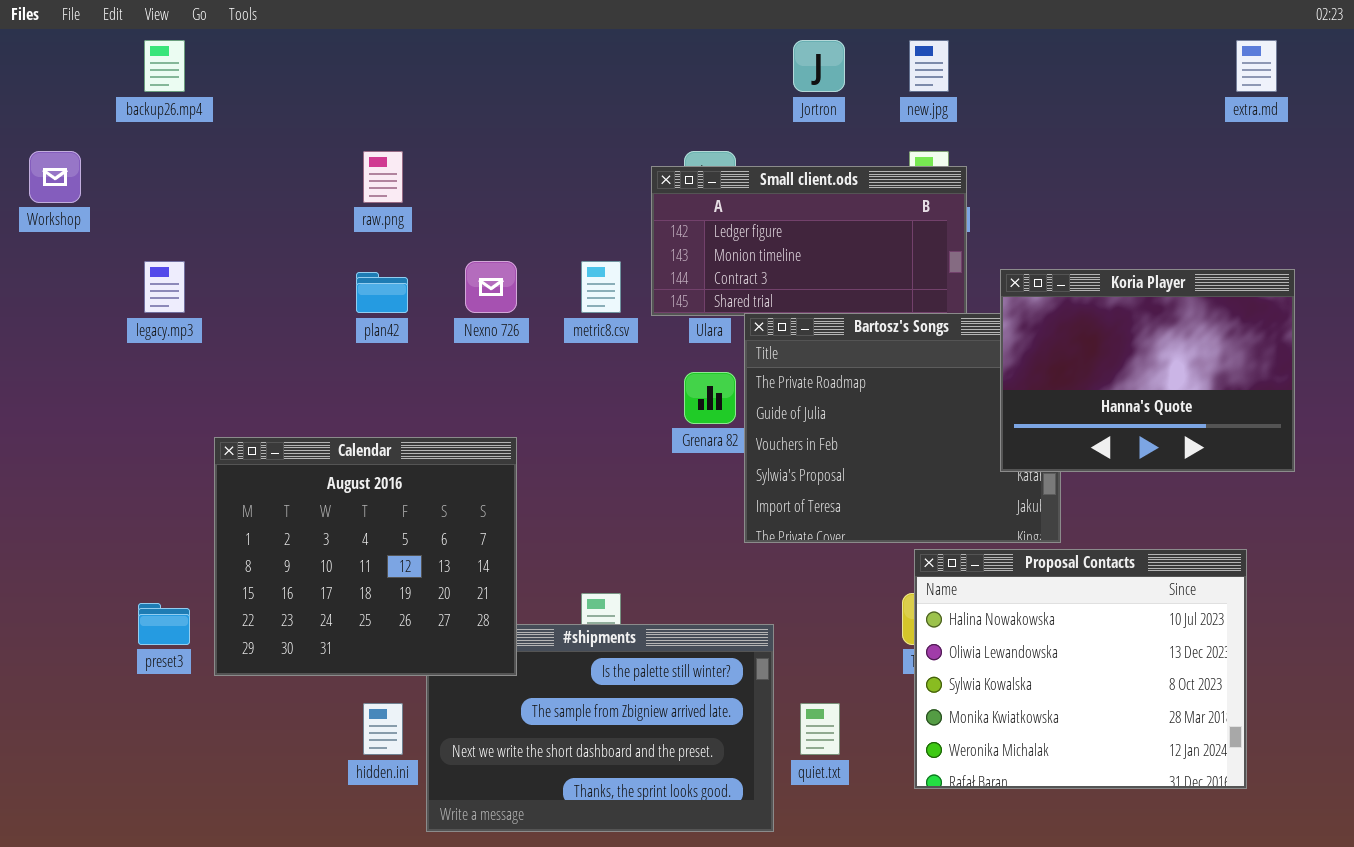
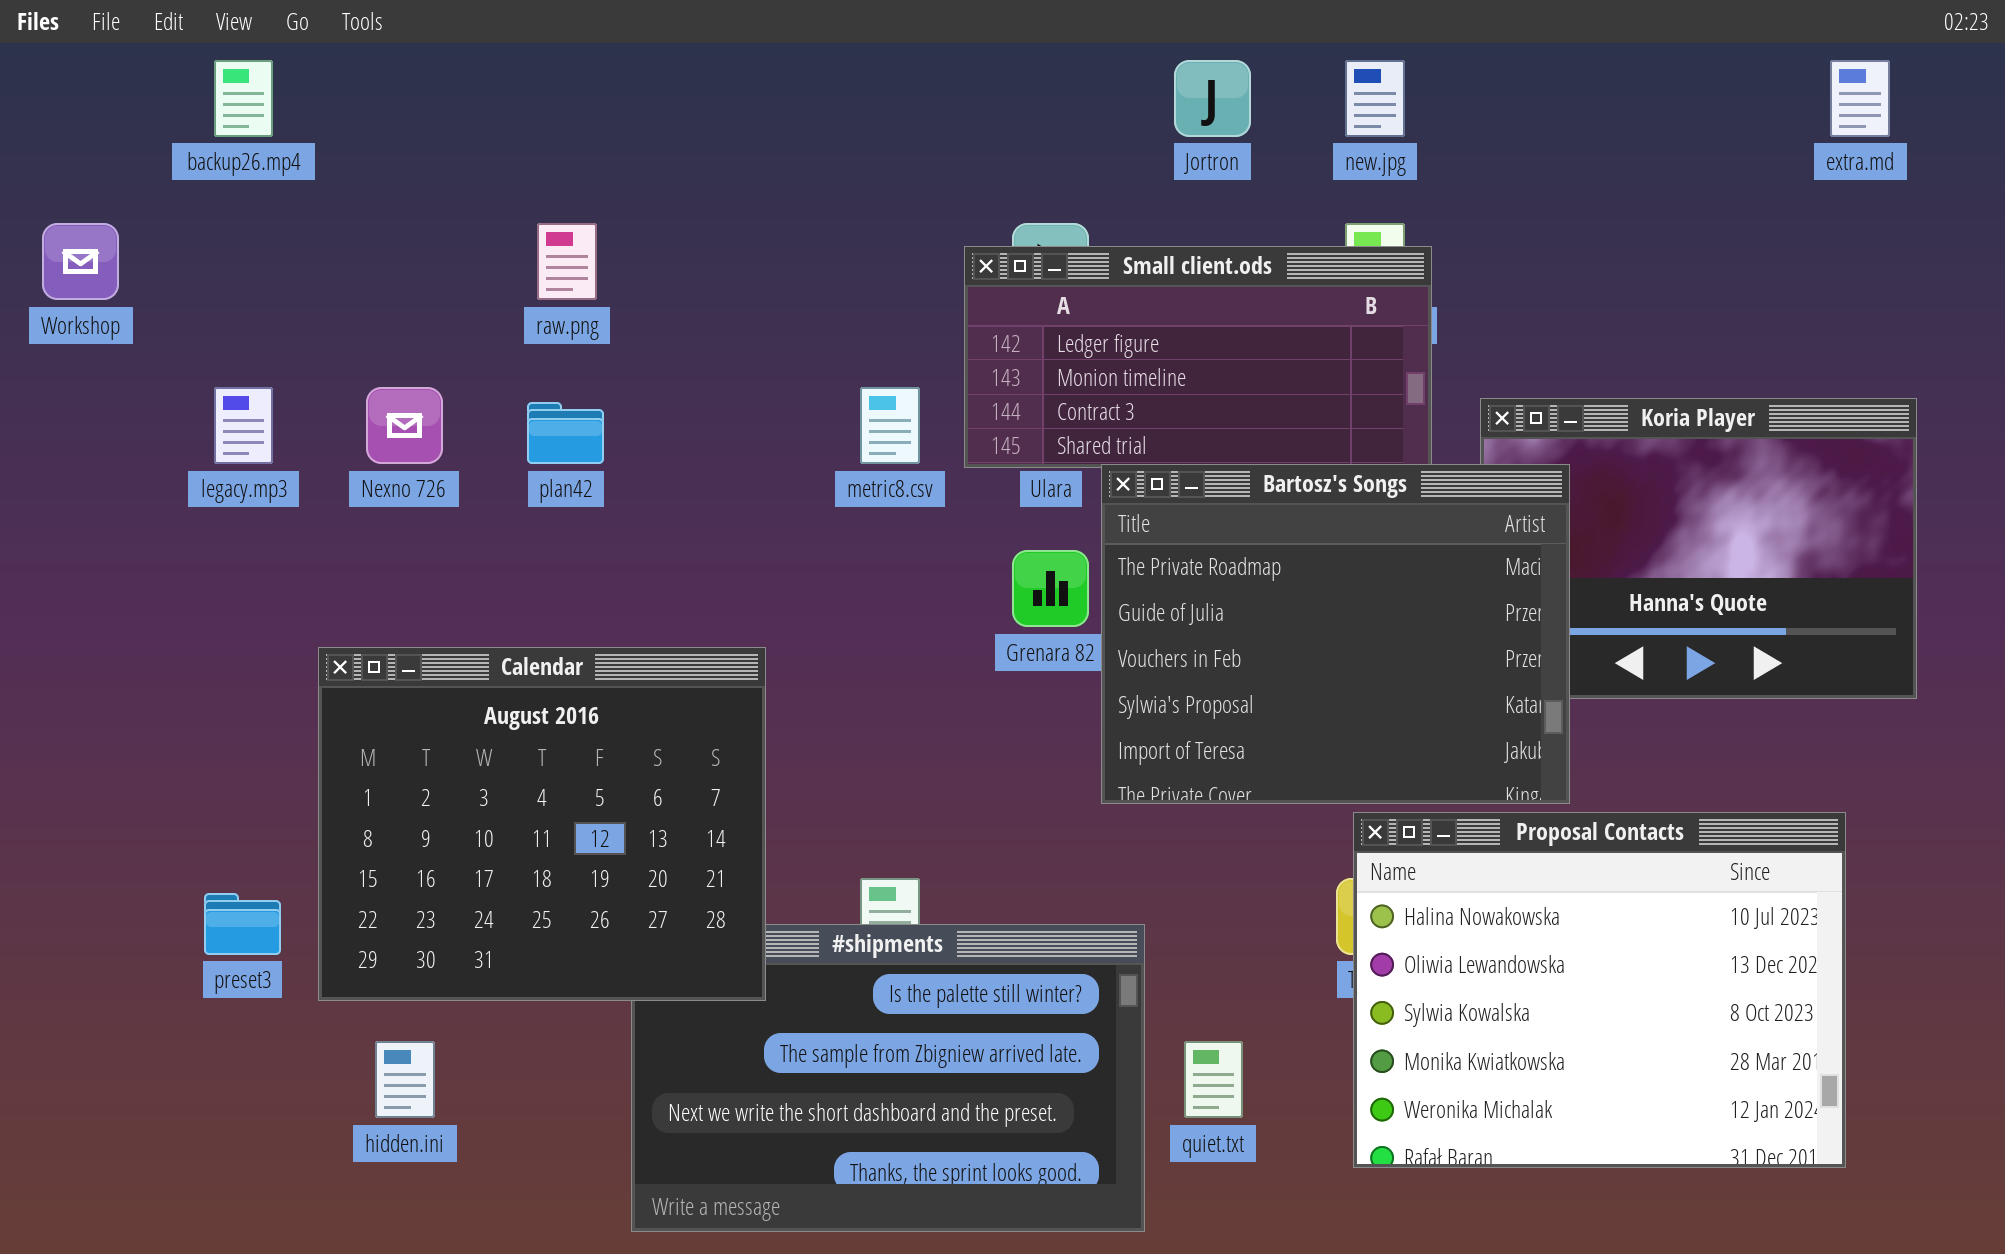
Nexno 726: [465,261,517,313] -> [366,387,443,464], moved
Bartosz's Songs: [744,313,1061,543] -> [1101,464,1570,804], raised
hidden.ini: [363,703,403,755] -> [375,1041,435,1118], moved

